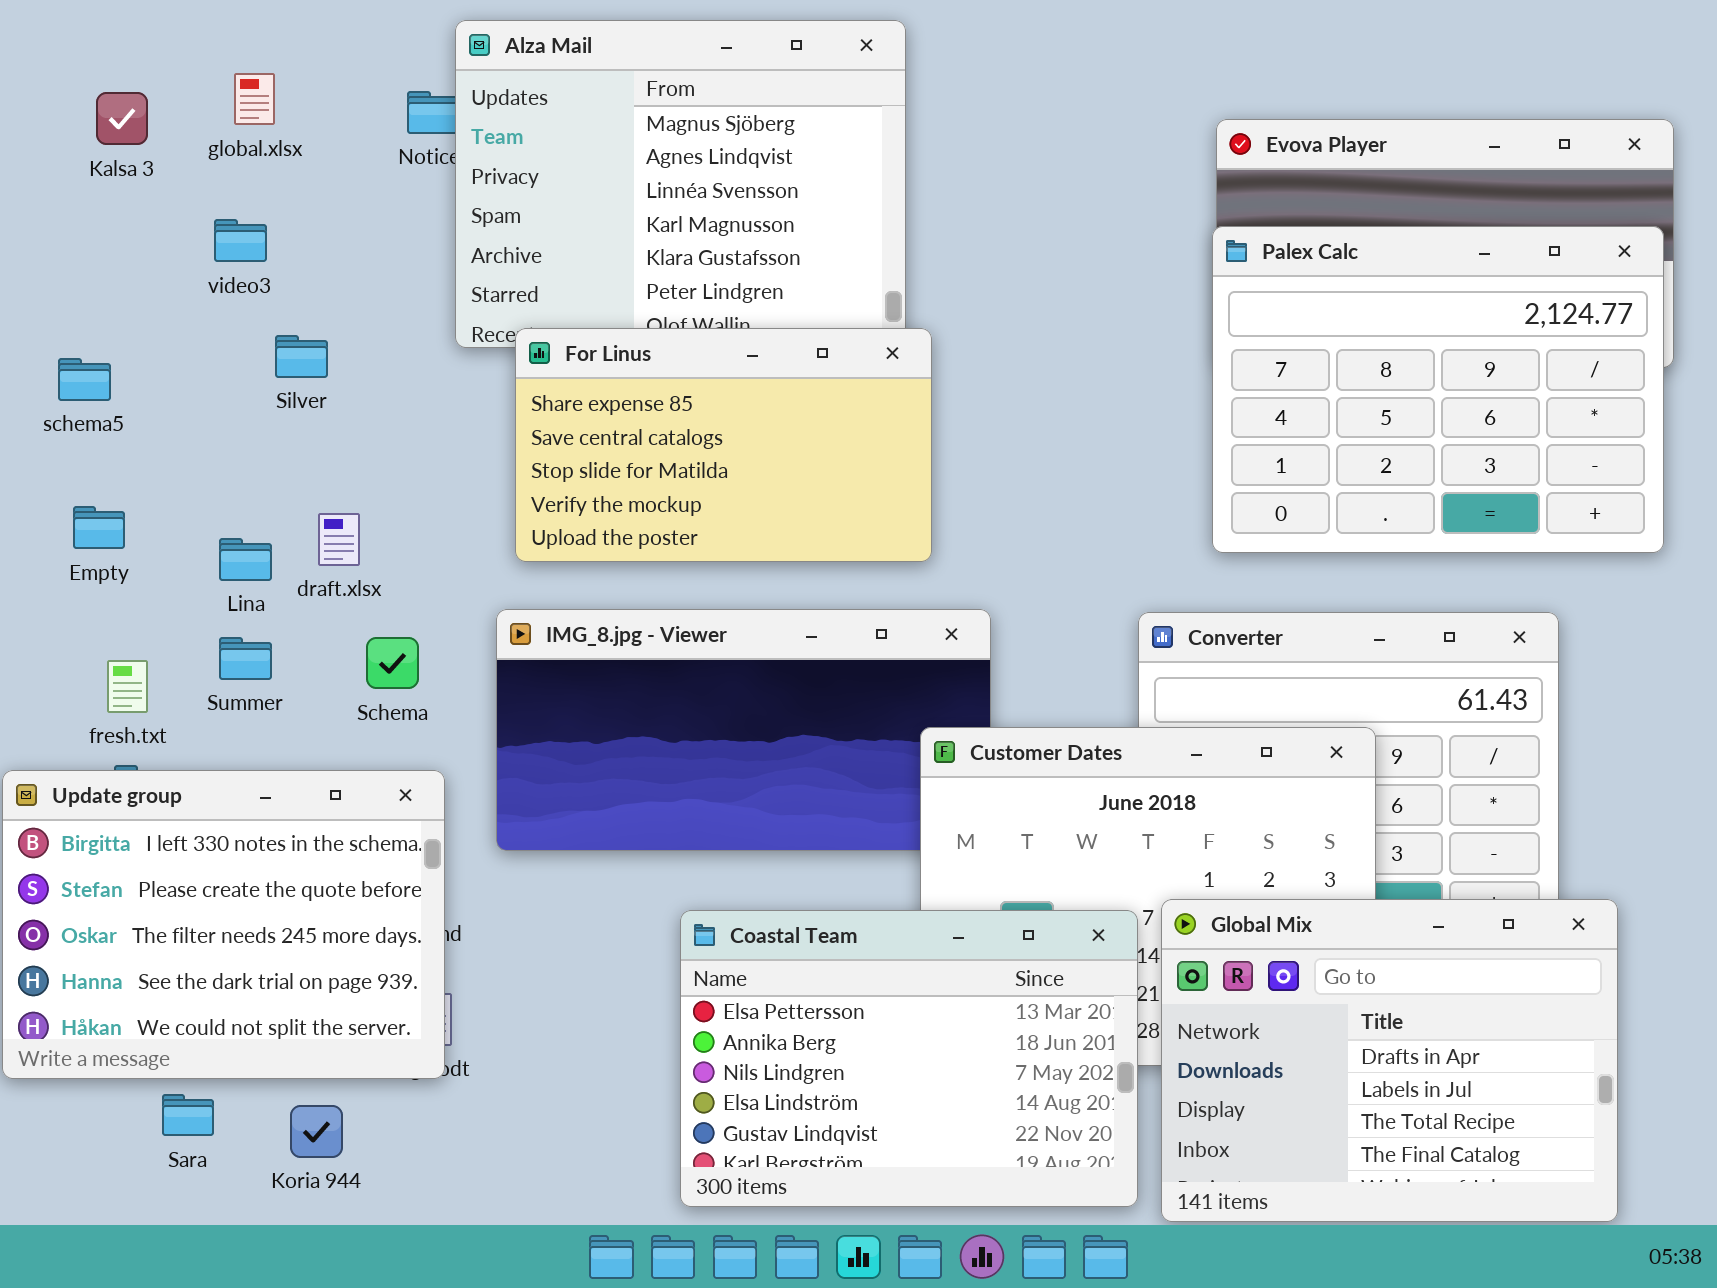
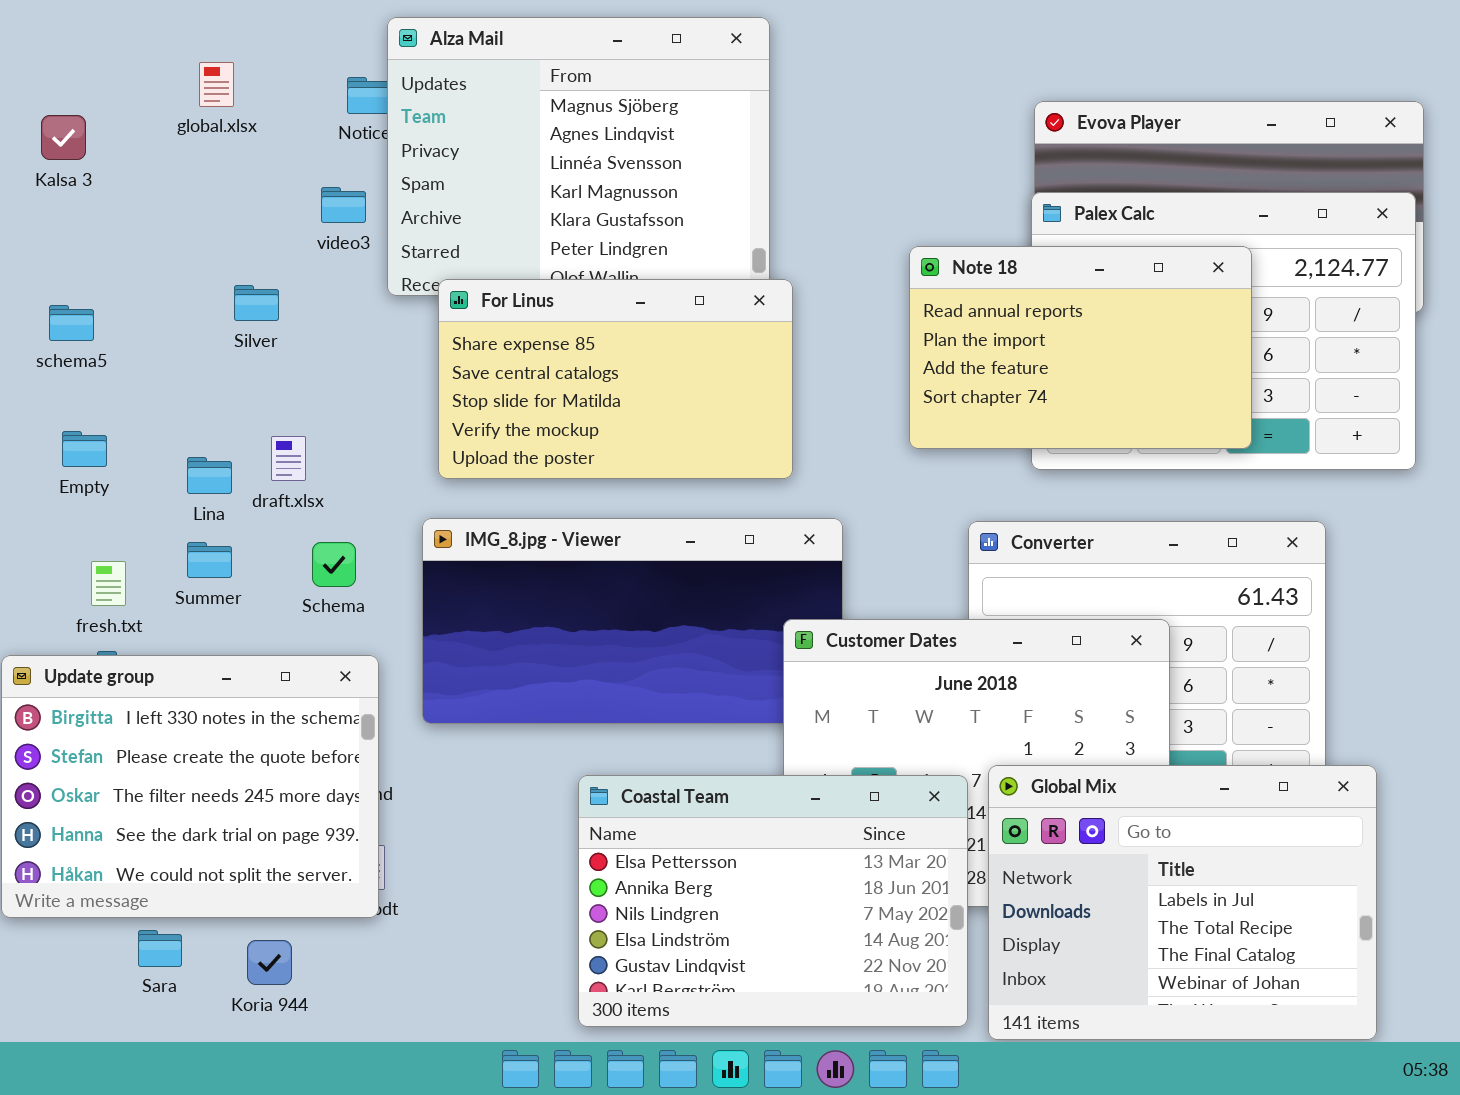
Kalsa 3: [96,92,148,145] -> [41,115,86,160], moved
video3: [214,219,267,262] -> [321,187,366,223], moved
Note 18: none -> [909,246,1252,449], opened
Global Mix: [1161,899,1618,1222] -> [988,765,1377,1040], scrolled down 1 row

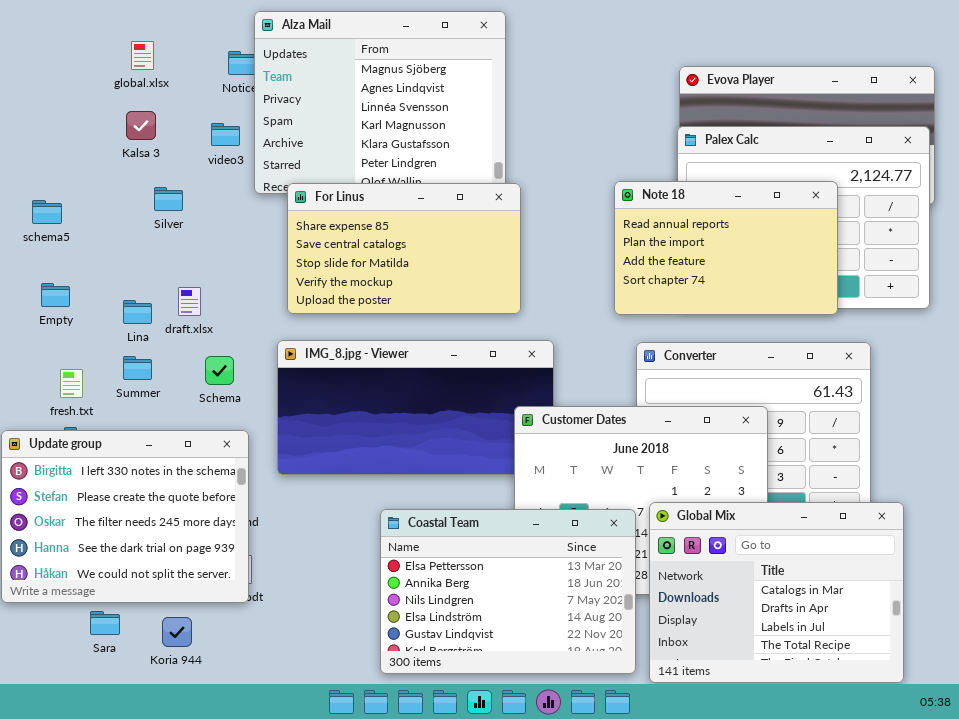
Kalsa 3: [41,115,86,160] -> [126,111,156,140], moved
Note 18: [909,246,1252,449] -> [614,181,838,315], moved
Global Mix: [988,765,1377,1040] -> [649,502,904,683], scrolled up 2 rows

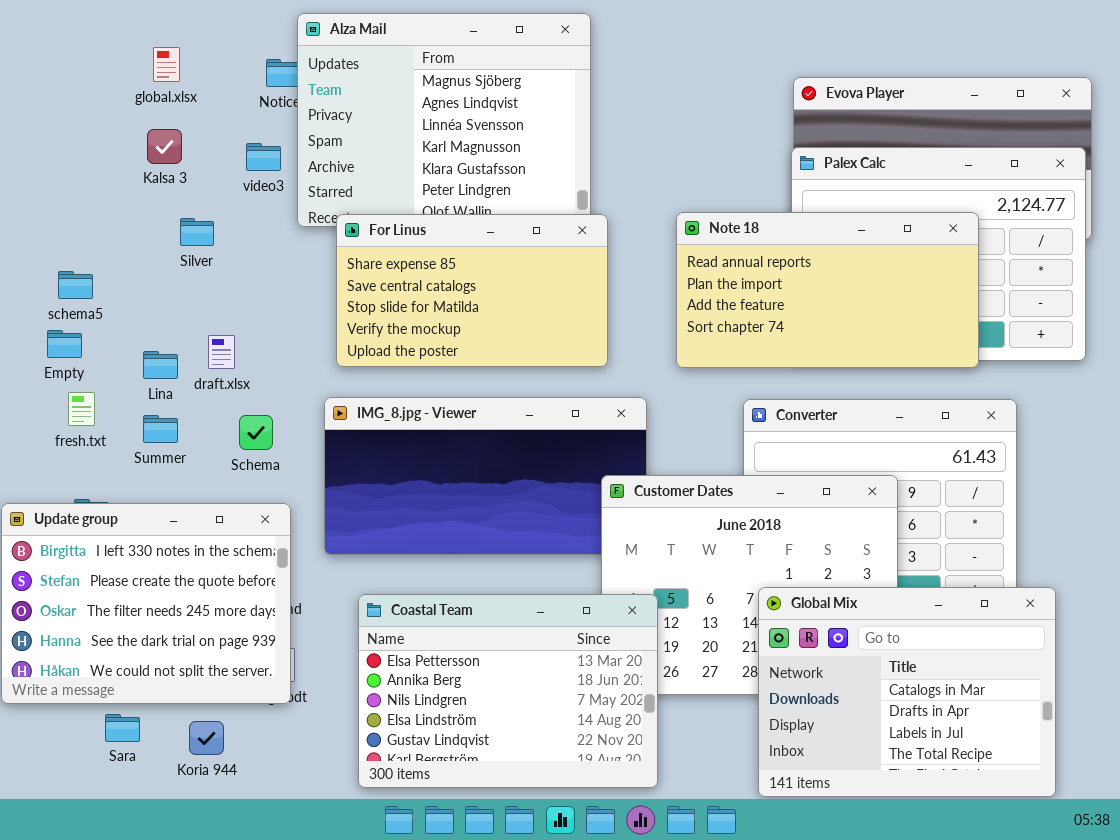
Note 18: [614,181,838,315] -> [676,212,979,368], resized
schema5: [32,200,62,224] -> [58,271,93,299], moved
fresh.txt: [60,369,83,398] -> [68,392,95,426], moved
Coastal Team: [380,509,636,674] -> [358,594,658,788], moved

